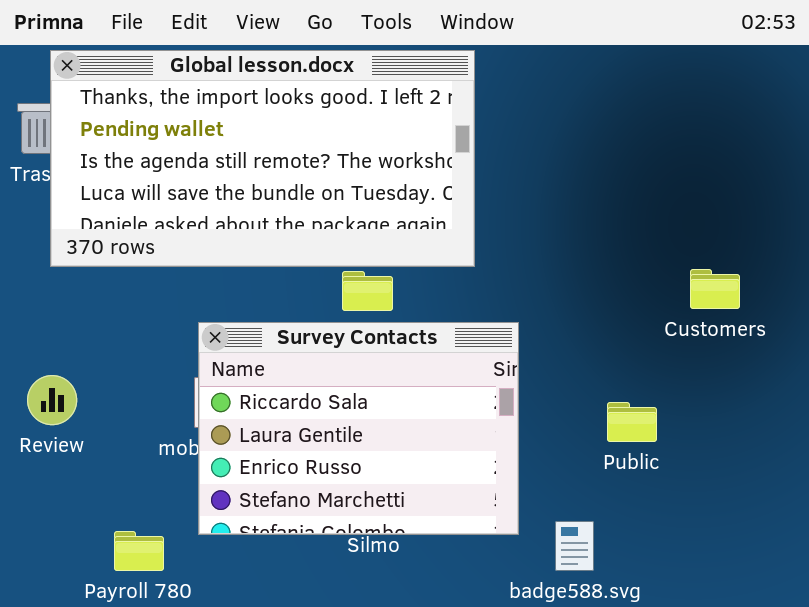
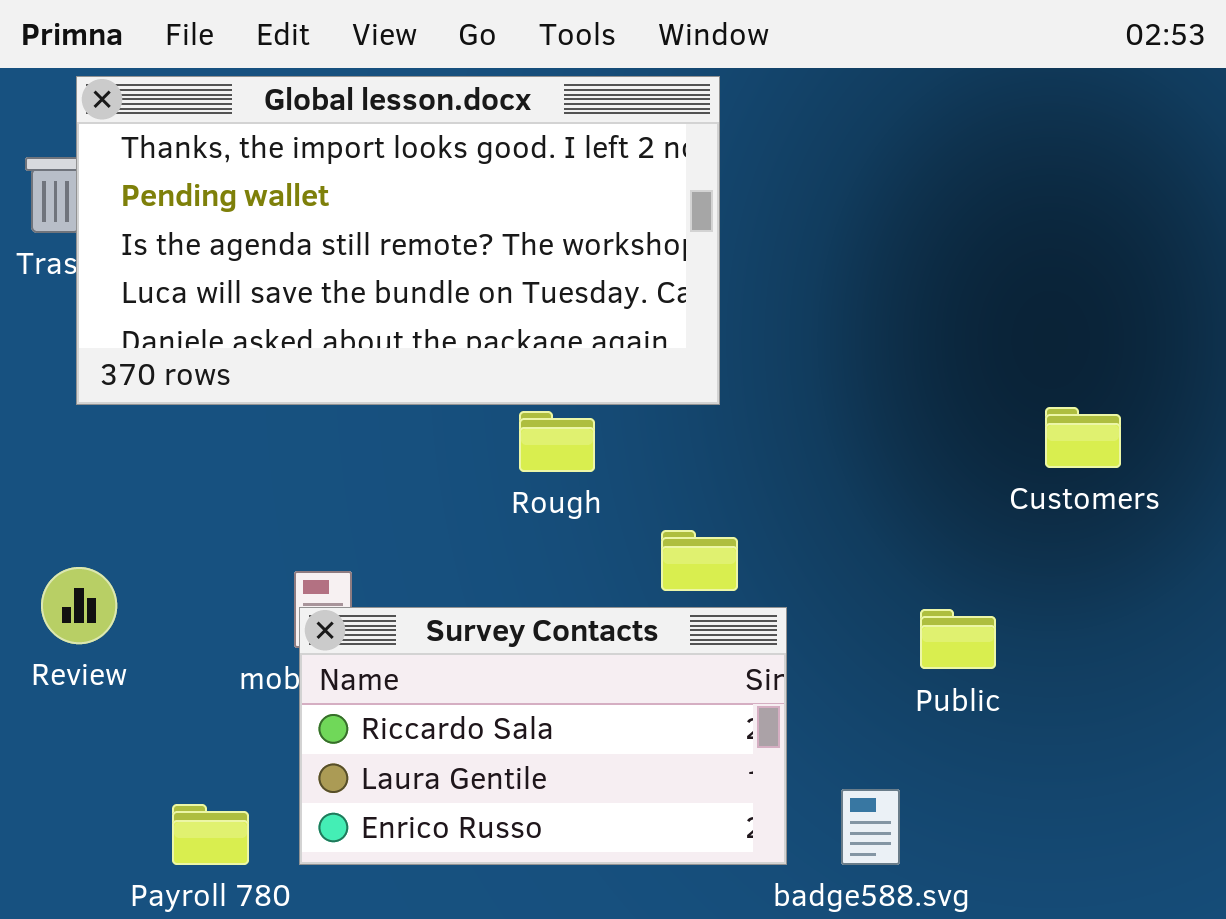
Survey Contacts: [198,322,519,535] -> [299,607,787,865], moved, resized

